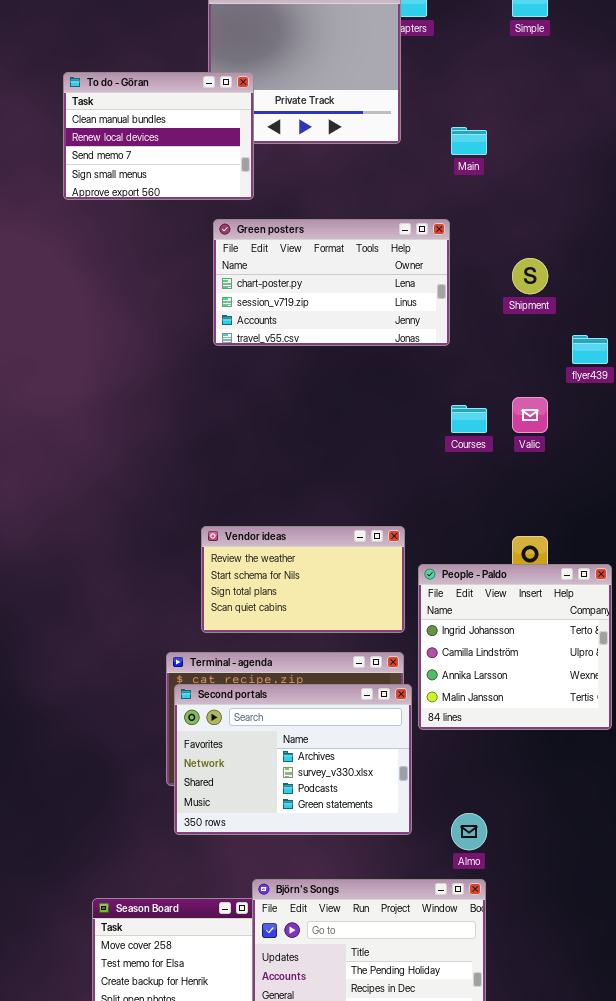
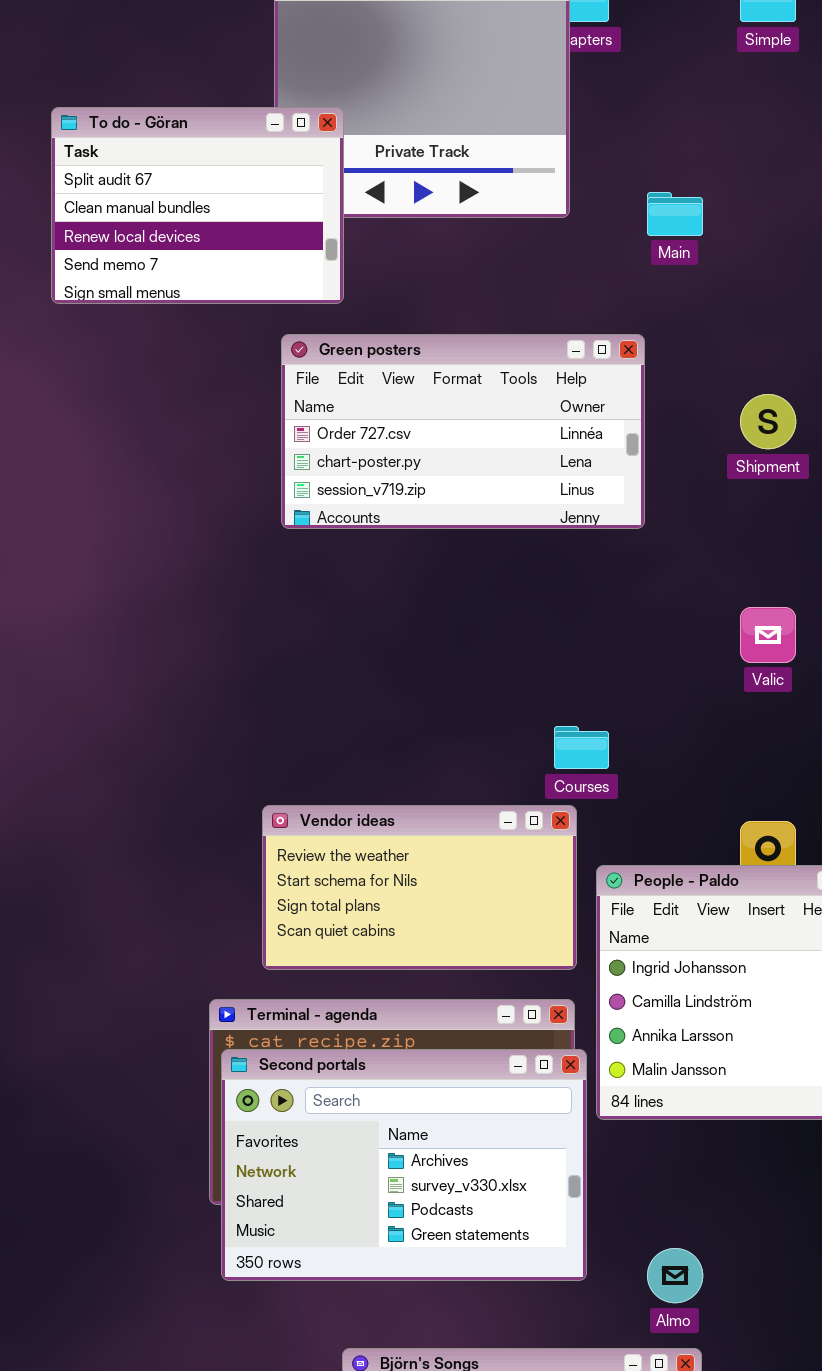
To do - Göran: [63,72,254,200] -> [51,107,344,304], scrolled up 1 row
Green posters: [213,219,450,346] -> [281,334,645,529], scrolled up 1 row
Courses: [451,405,487,433] -> [554,726,609,769], moved

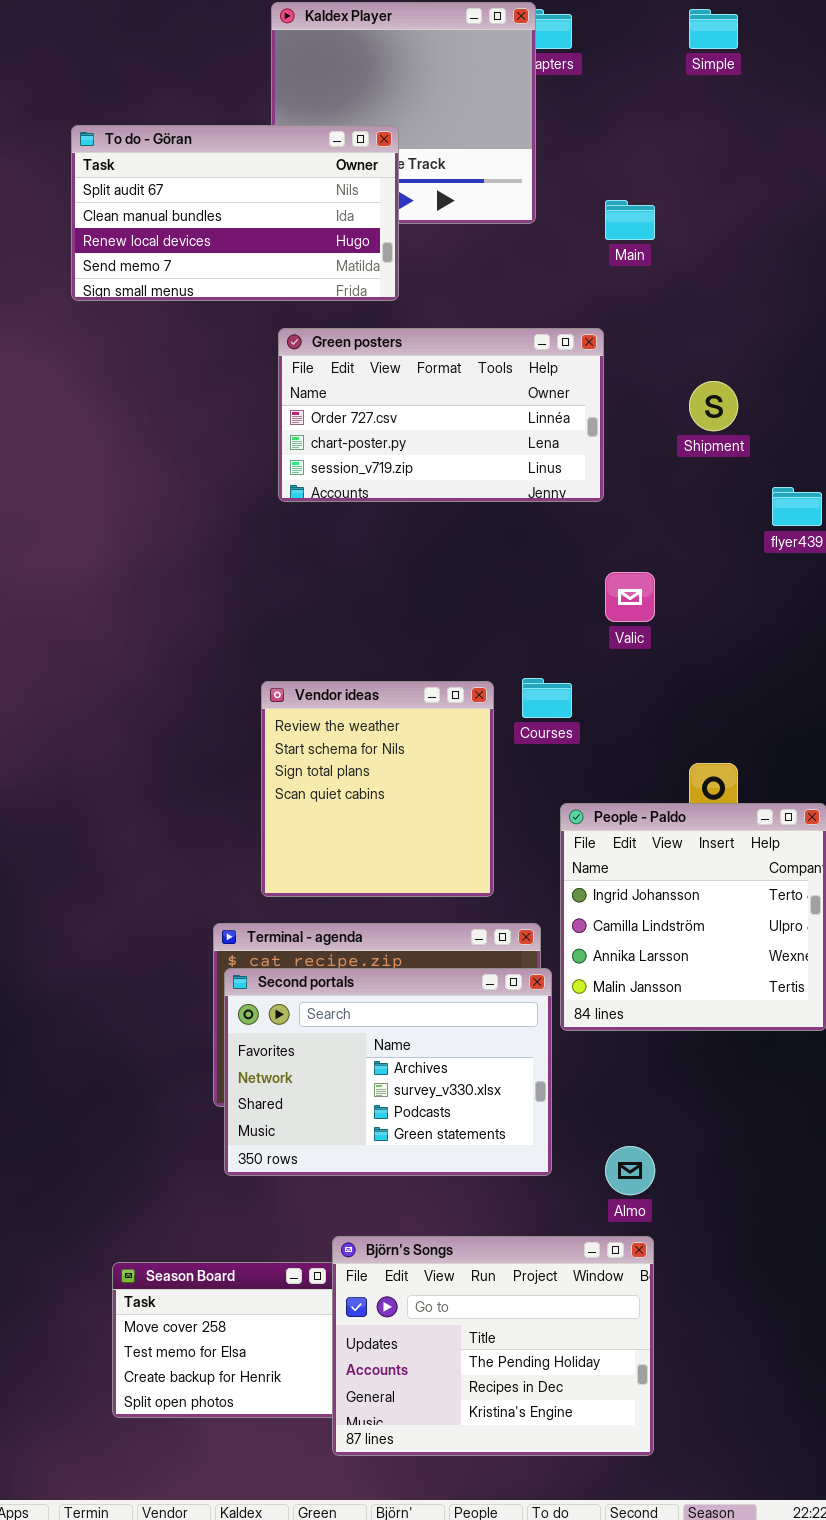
To do - Göran: [51,107,344,304] -> [71,125,399,301], resized
Valic: [740,607,796,663] -> [605,572,655,622], moved
Vendor ideas: [262,805,577,970] -> [261,681,494,897], resized

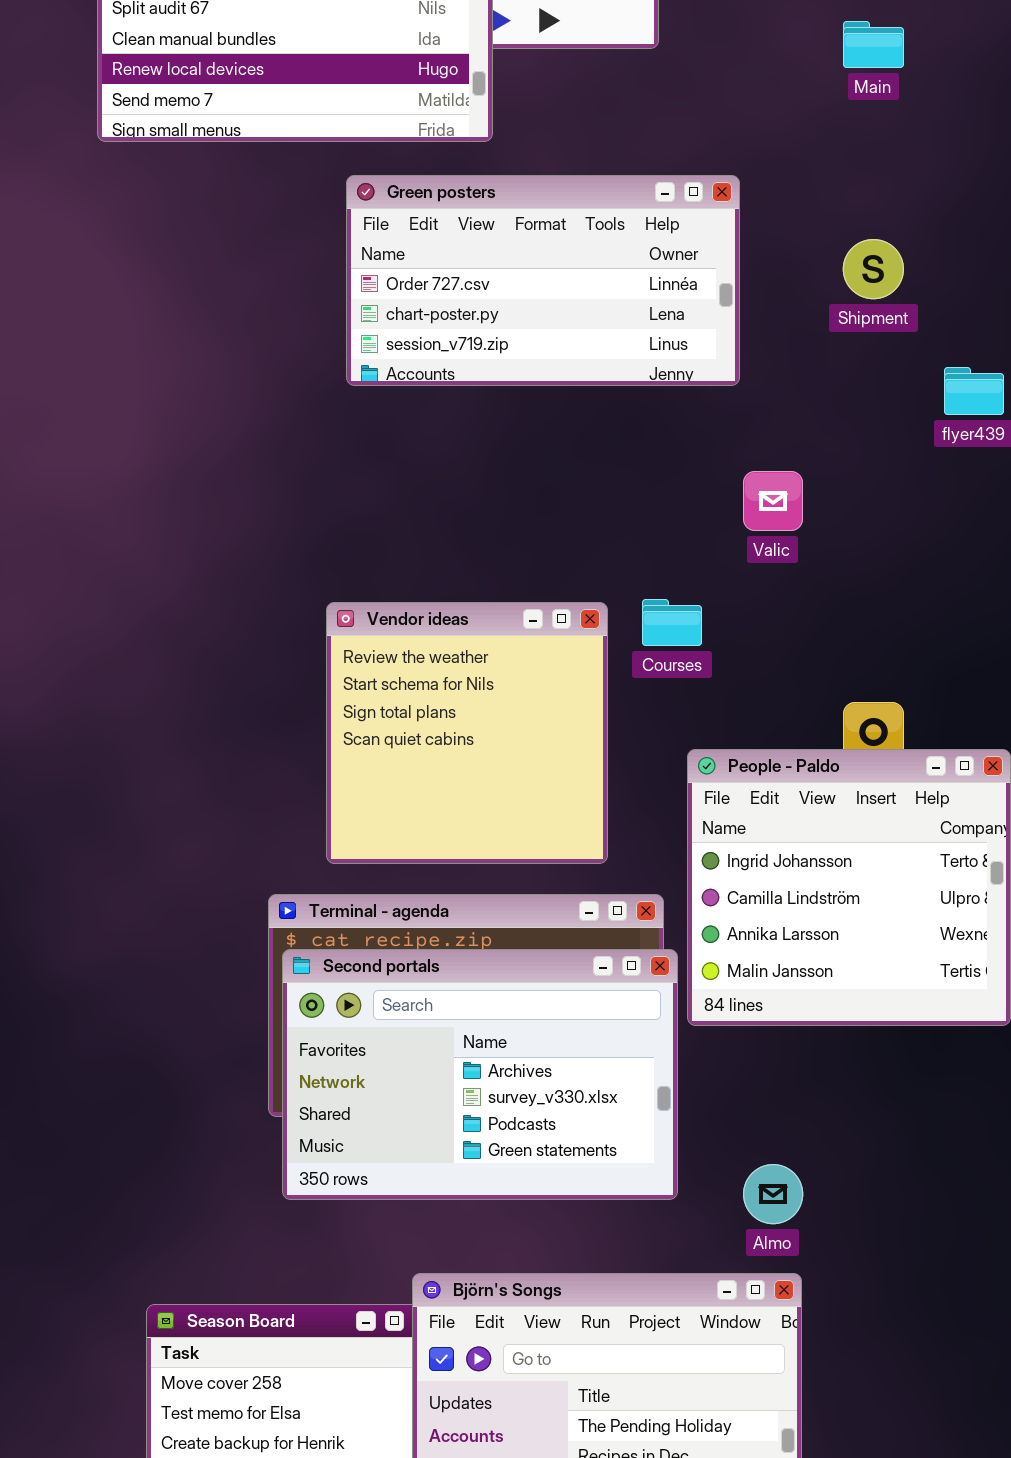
Main: [605,200,655,240] -> [843,21,904,68], moved

